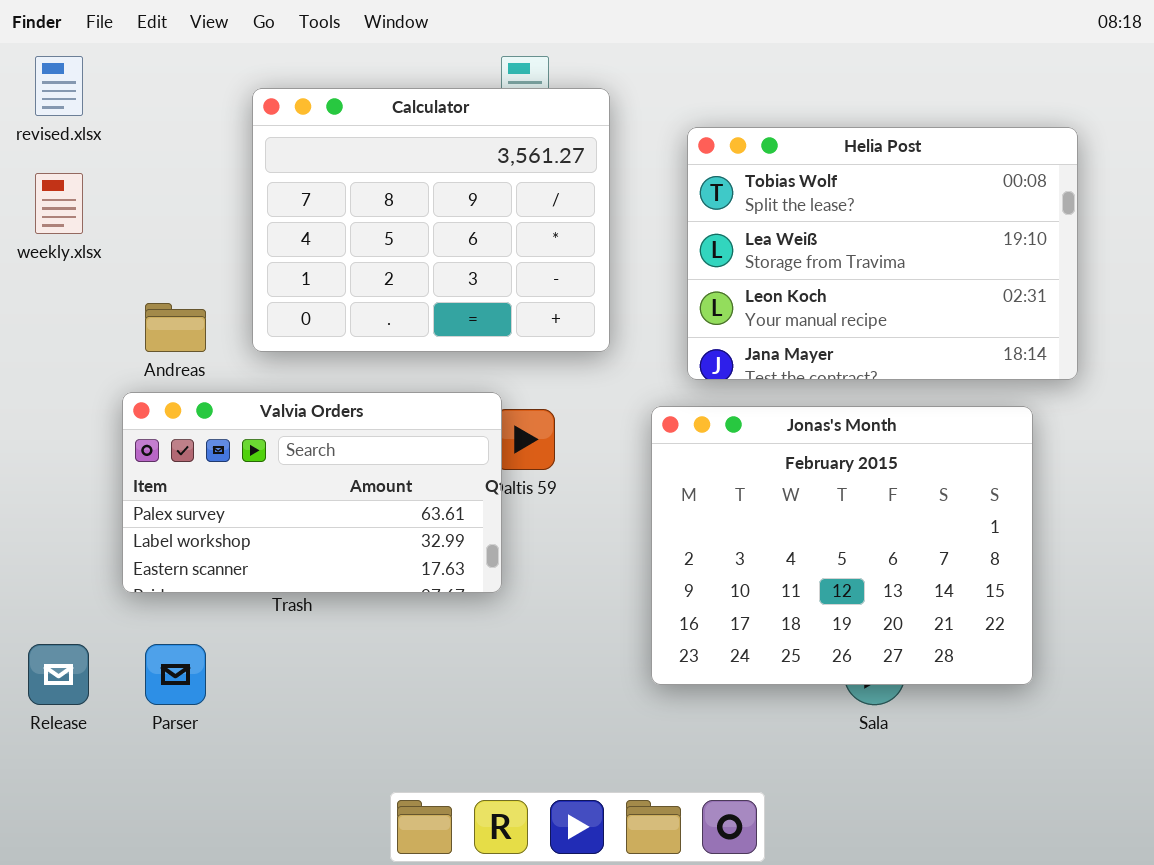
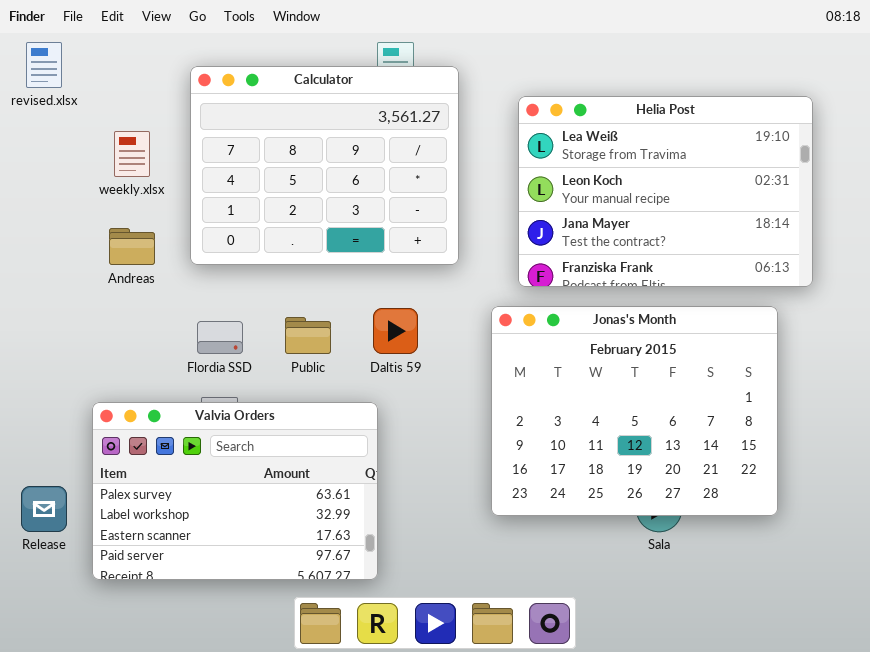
Helia Post: [687,127,1078,380] -> [518,96,813,287], scrolled down 1 row
weekly.xlsx: [35,173,83,234] -> [114,131,150,177], moved
Valvia Orders: [122,392,502,593] -> [92,402,378,580], moved, resized

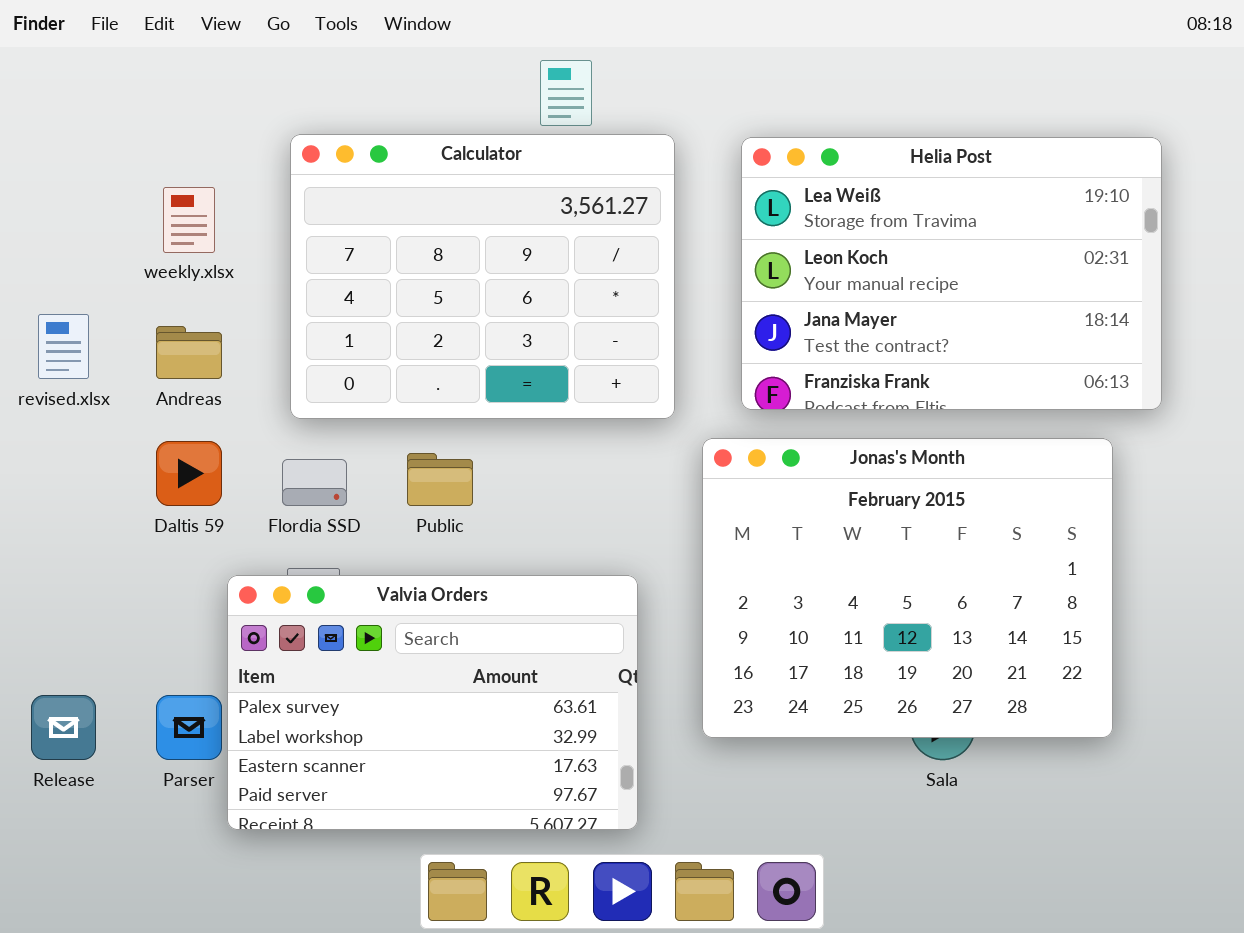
revised.xlsx: [26,42,62,88] -> [38,314,89,379], moved
Calculator: [190,66,459,265] -> [290,134,675,419], moved
Daltis 59: [373,308,418,354] -> [156,441,222,506], moved
Valvia Orders: [92,402,378,580] -> [227,575,638,830], moved

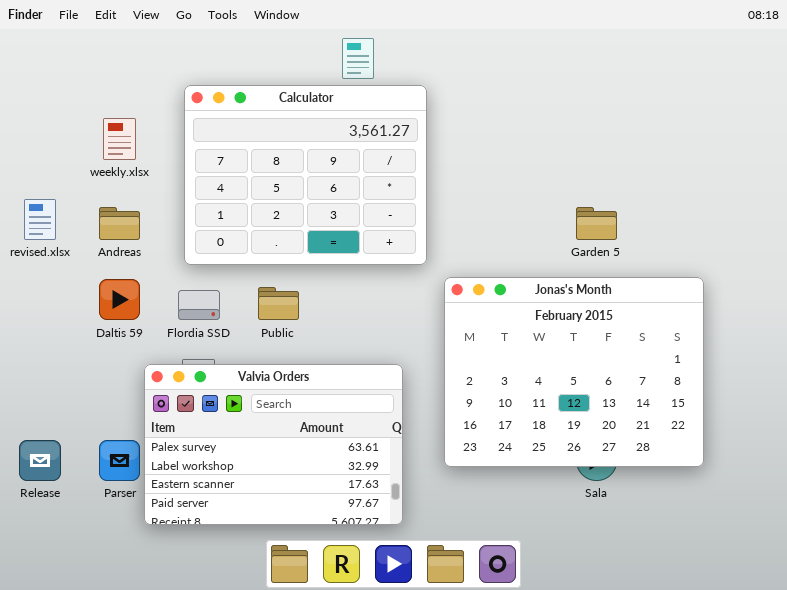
Helia Post: [741,137,1162,410] -> none, closed

